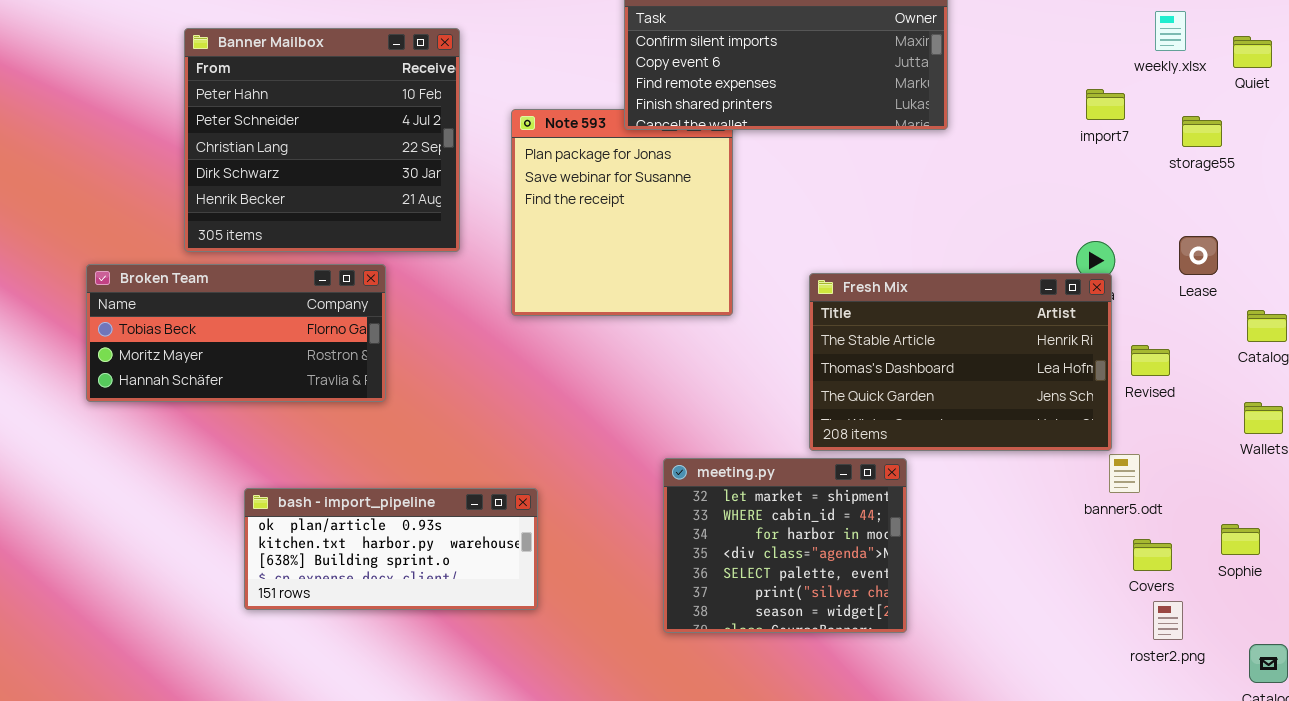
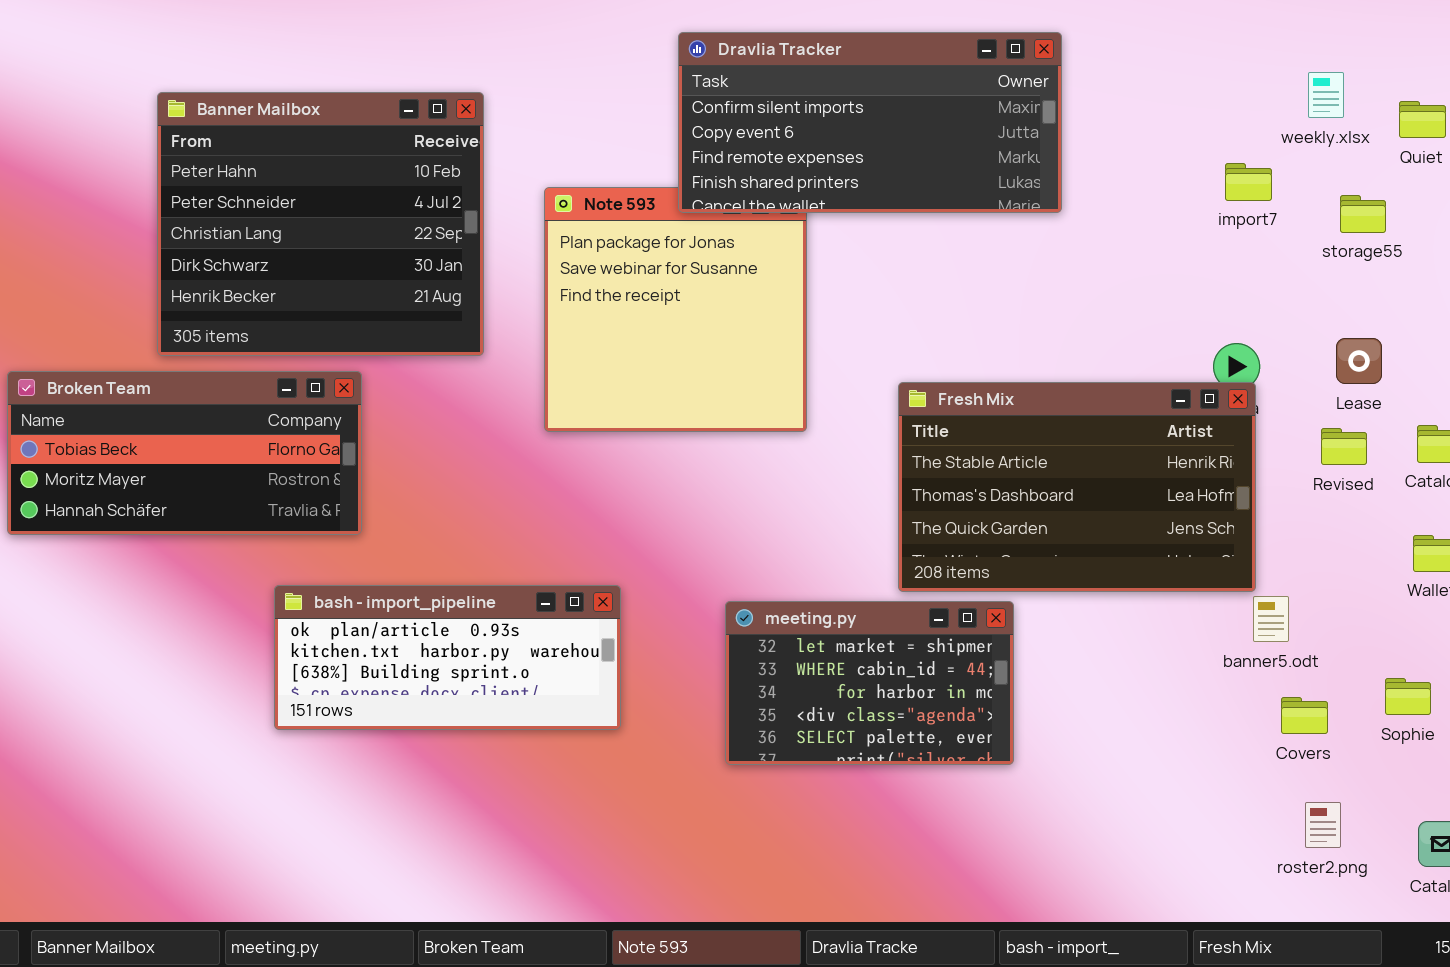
Broken Team: [86,264,386,402] -> [7,371,362,535], moved
Revised: [1131,345,1170,376] -> [1321,428,1367,465], moved
meeting.py: [663,458,907,633] -> [725,601,1014,765], resized
bash - import_pipeline: [244,488,538,610] -> [274,585,621,730], moved
roster2.png: [1153,601,1183,640] -> [1305,802,1341,848], moved

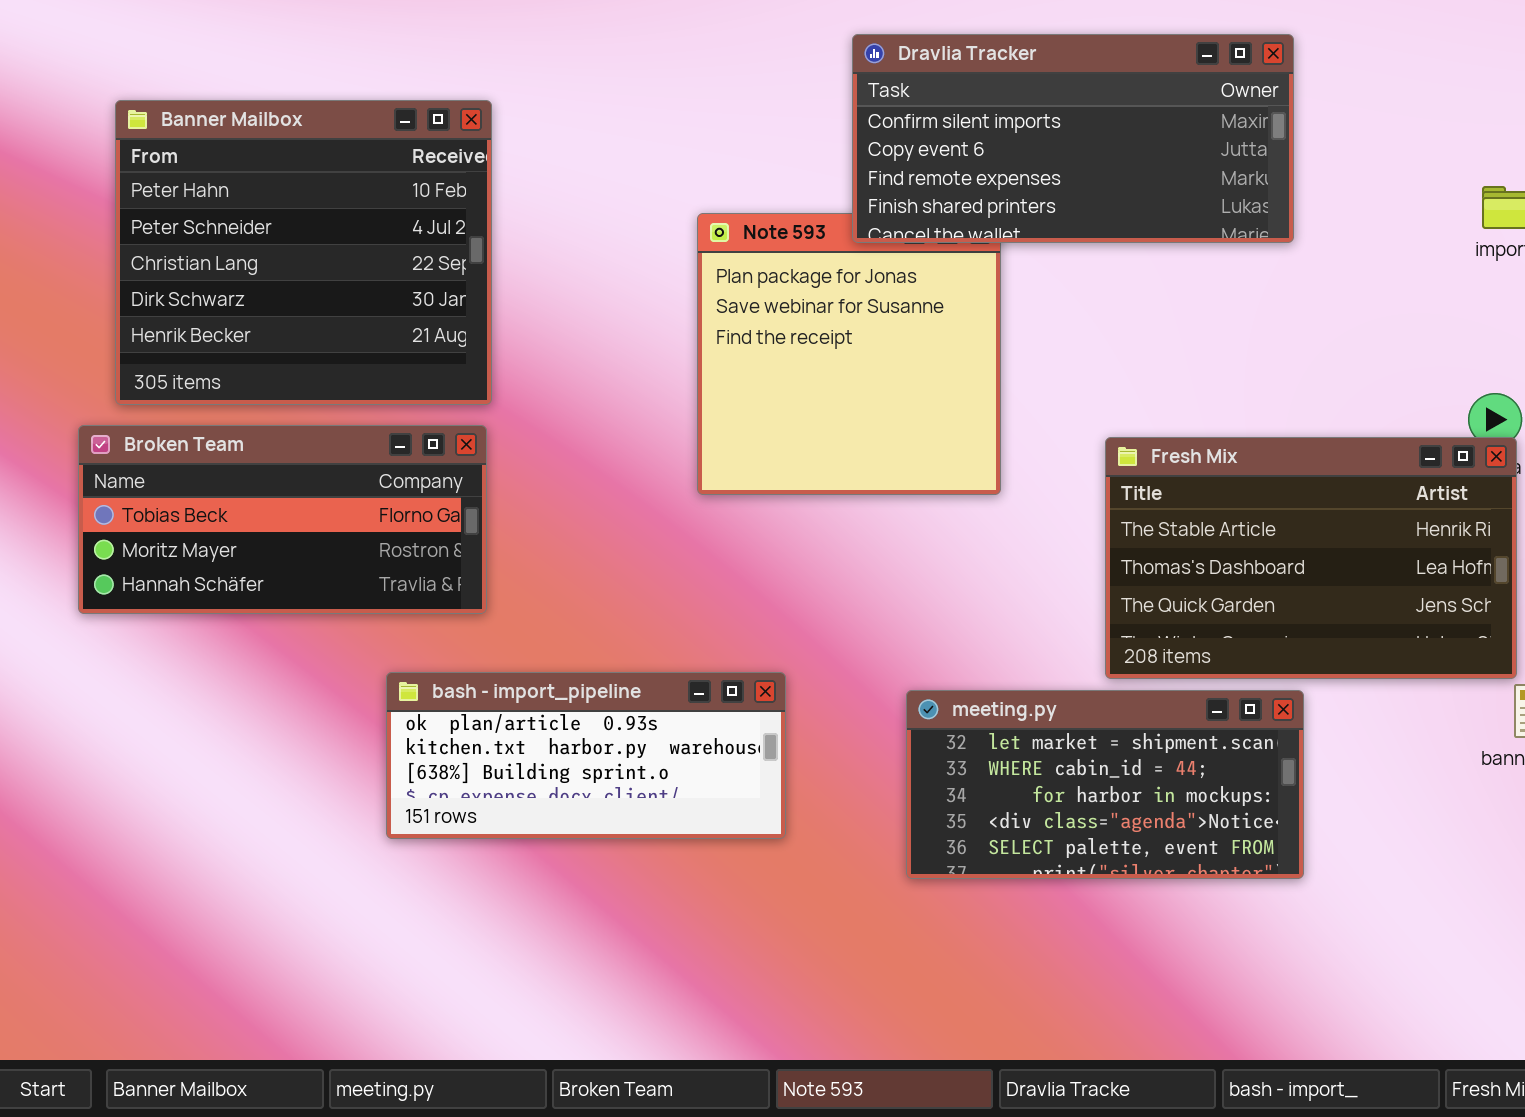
Banner Mailbox: [157,92,484,356] -> [115,100,492,405], moved
meeting.py: [725,601,1014,765] -> [906,690,1304,879], resized

